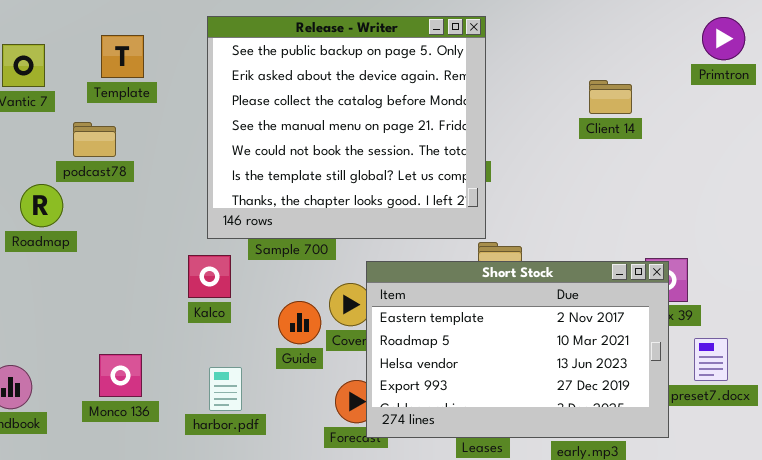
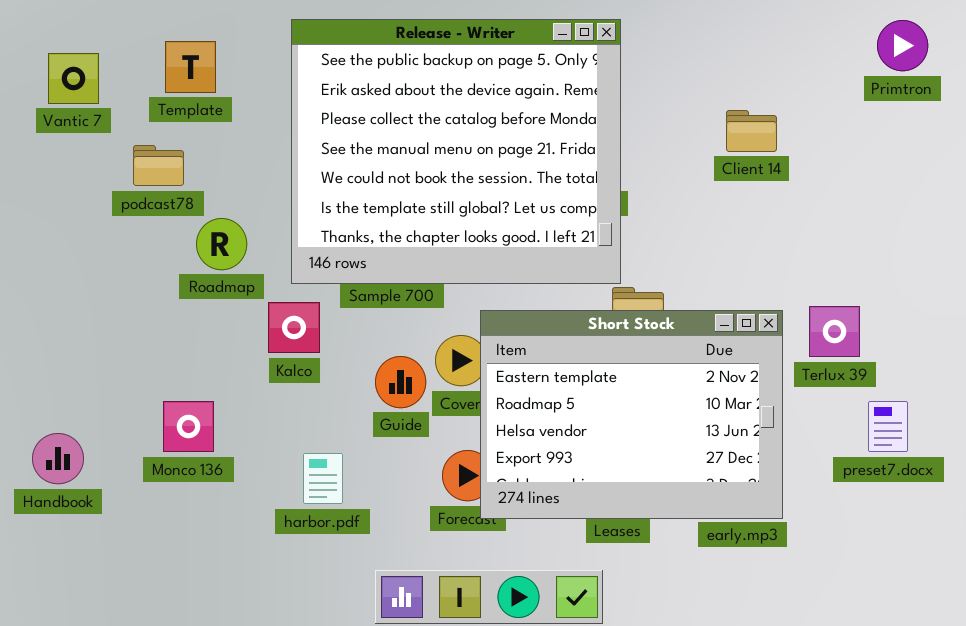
Client 14: [589,80,632,114] -> [726,110,777,152], moved
Roadmap: [20,184,63,227] -> [196,218,247,270], moved
Short Stock: [366,261,669,438] -> [480,310,783,519], resized
Monco 136: [99,354,142,397] -> [163,401,214,452], moved
harbor.pdf: [209,367,242,411] -> [303,453,343,504], moved

